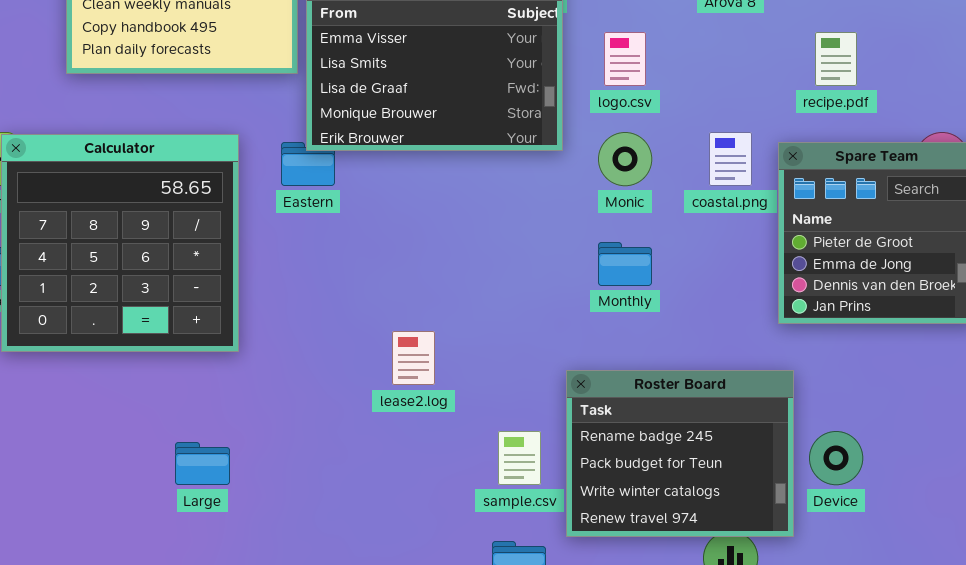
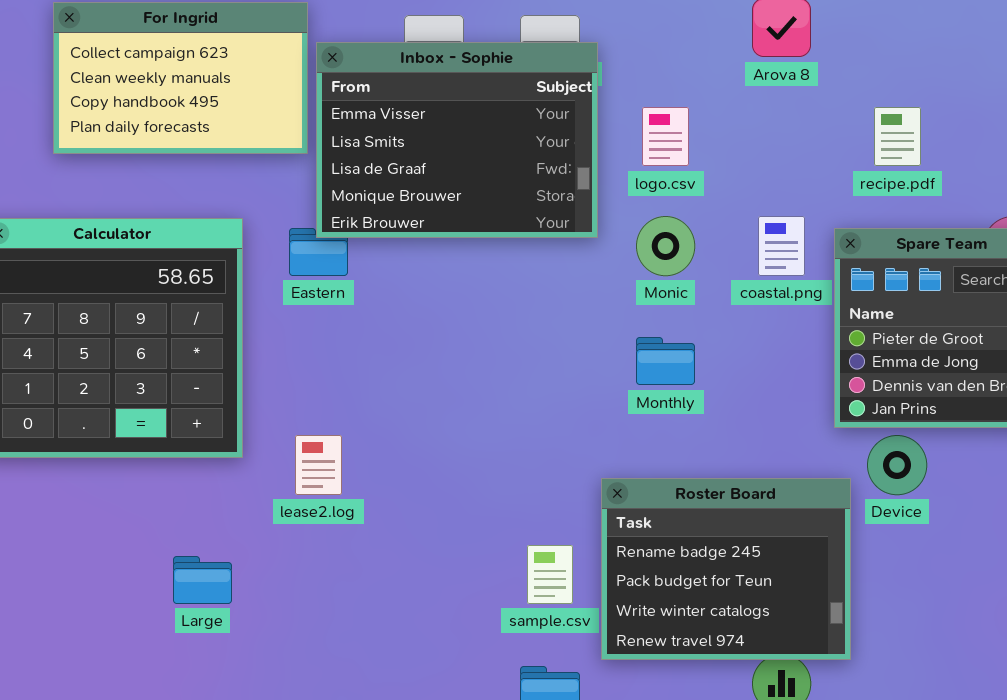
lease2.log: [392,331,435,385] -> [295,435,342,495], moved
Device: [809,431,863,485] -> [867,435,927,495], moved

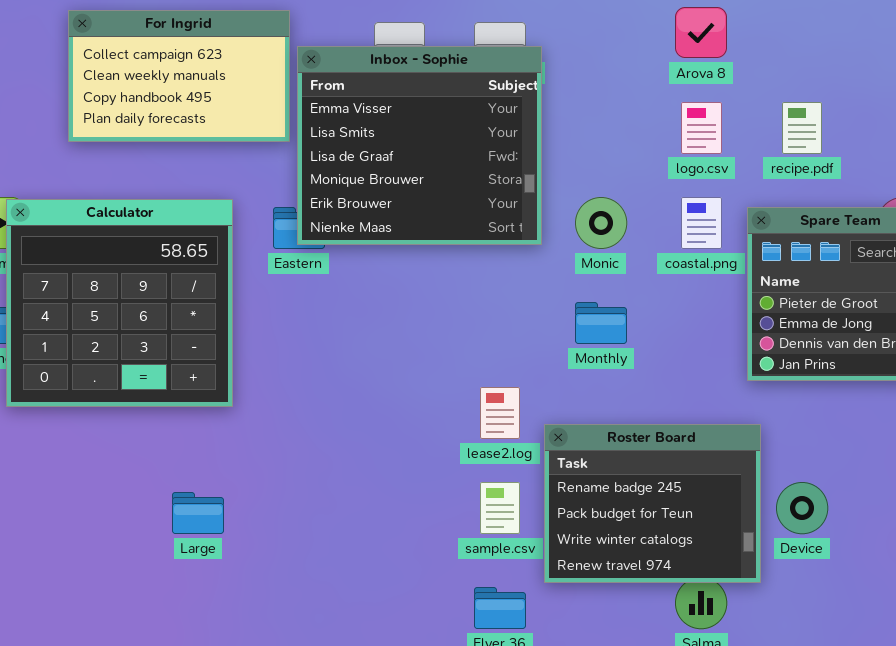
Inbox - Sophie: [316,42,598,238] -> [297,46,542,245], resized
logo.csv: [642,107,689,166] -> [681,102,722,154], moved
lease2.log: [295,435,342,495] -> [480,387,520,439], moved
Device: [867,435,927,495] -> [776,482,828,534], moved

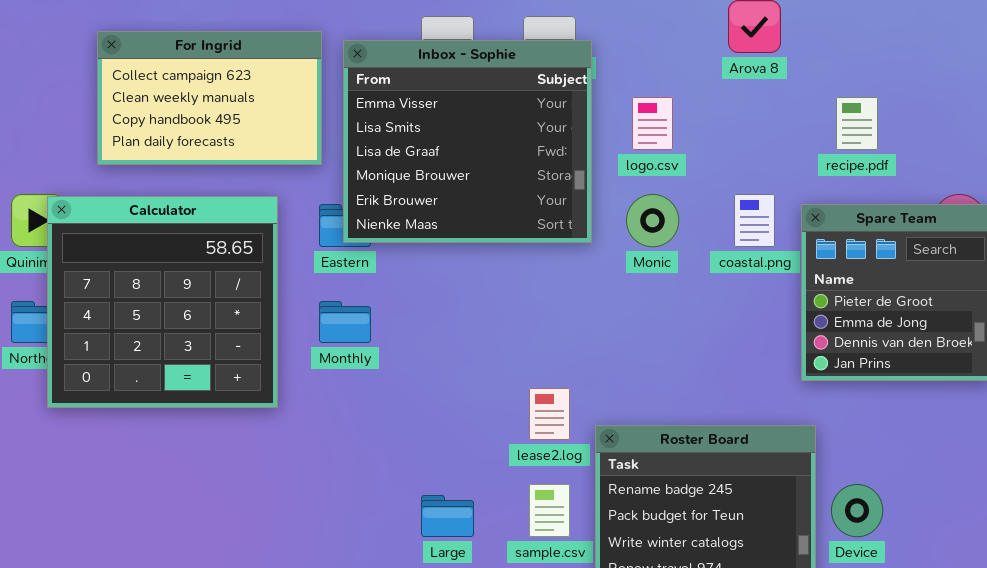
For Ingrid: [68,10,290,142] -> [97,31,322,165], moved
logo.csv: [681,102,722,154] -> [632,97,673,150], moved
Monthly: [575,302,627,344] -> [319,301,371,343], moved
Large: [172,492,224,534] -> [421,495,474,537], moved

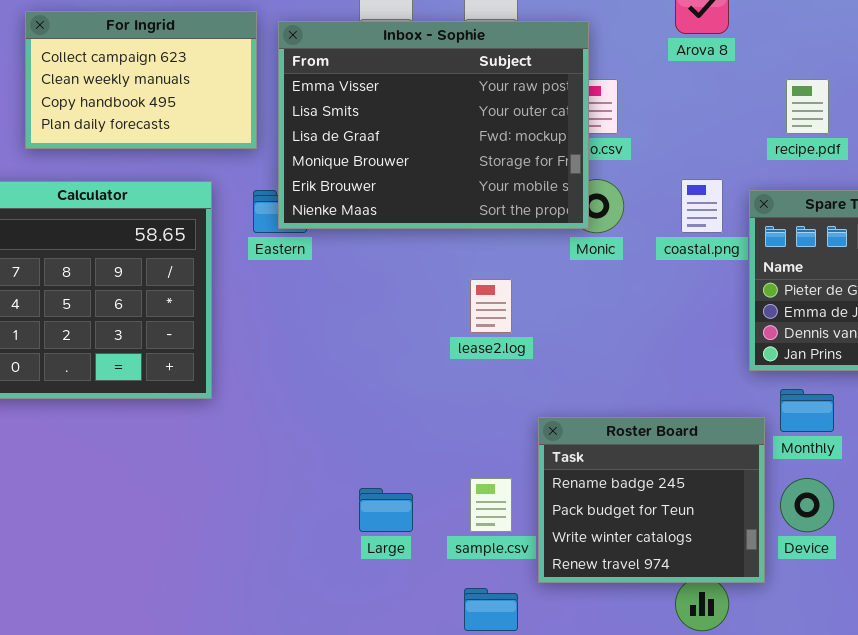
Inbox - Sophie: [343,40,592,243] -> [278,21,589,229], resized
Monthly: [319,301,371,343] -> [780,389,834,432], moved
lease2.log: [529,388,570,440] -> [470,279,512,333], moved

